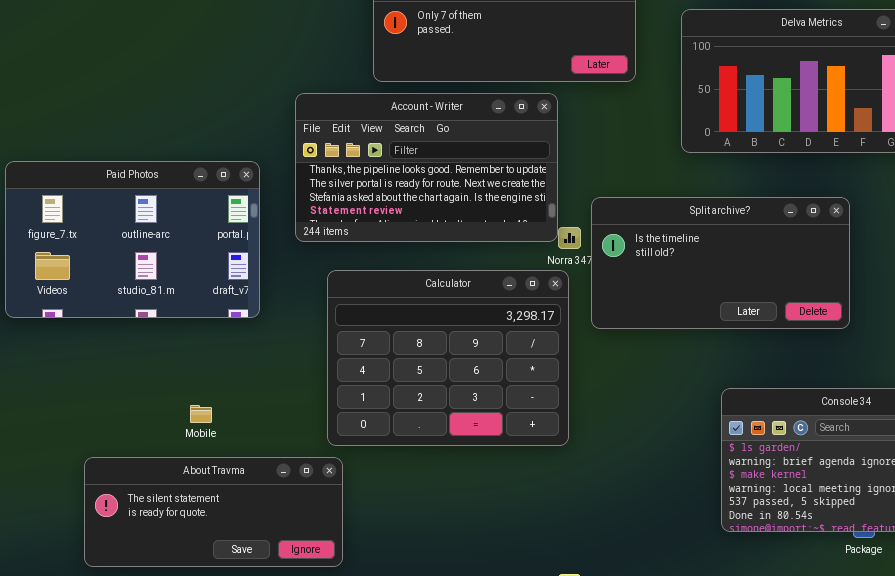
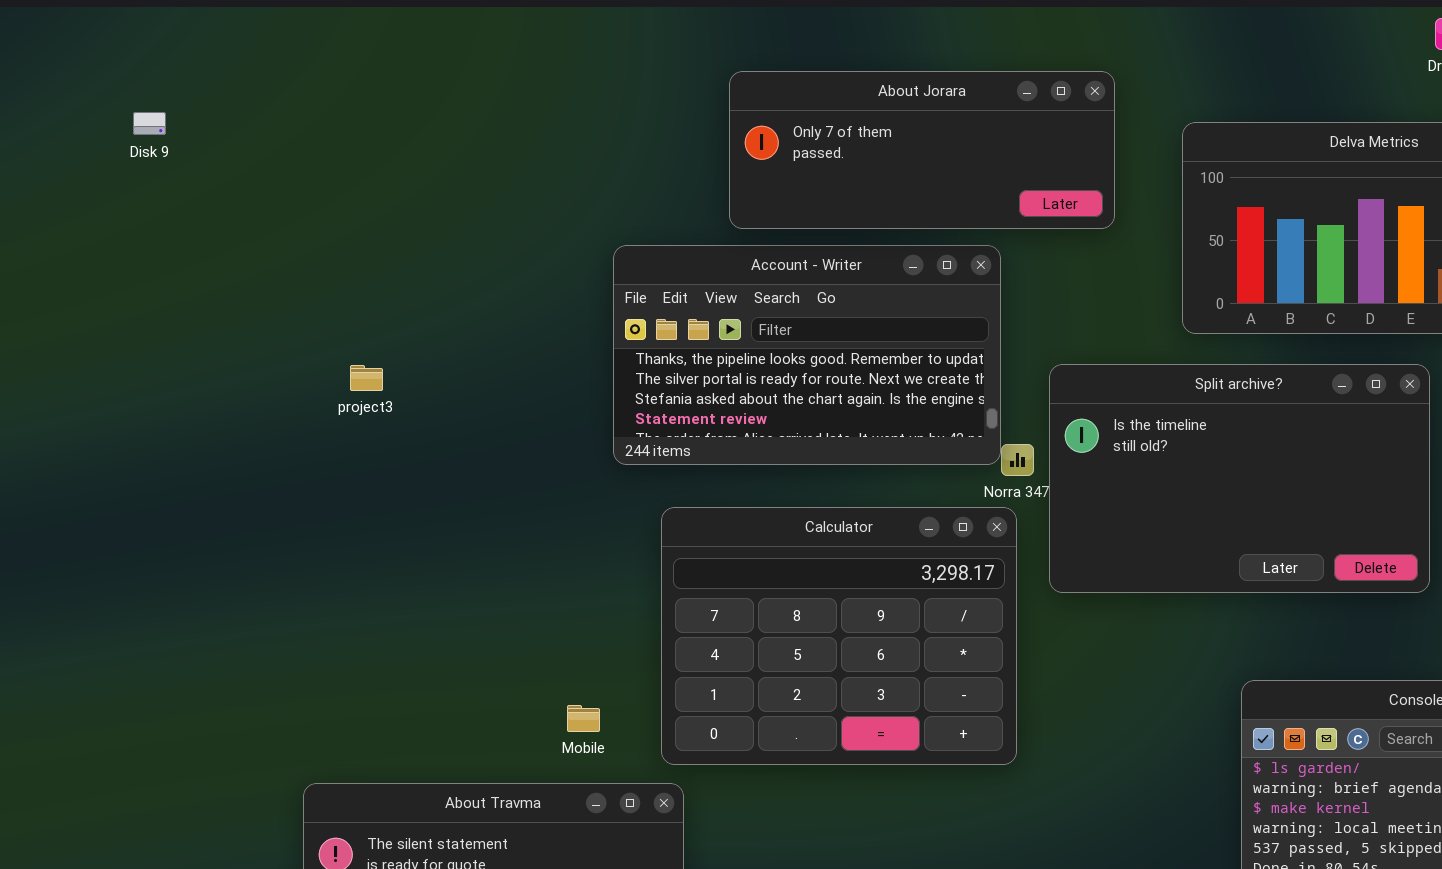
Paid Photos: [5,161,260,318] -> none, closed
Split archive?: [591,197,850,329] -> [1049,364,1430,593], resized
Mobile: [190,405,212,423] -> [567,705,600,732], moved

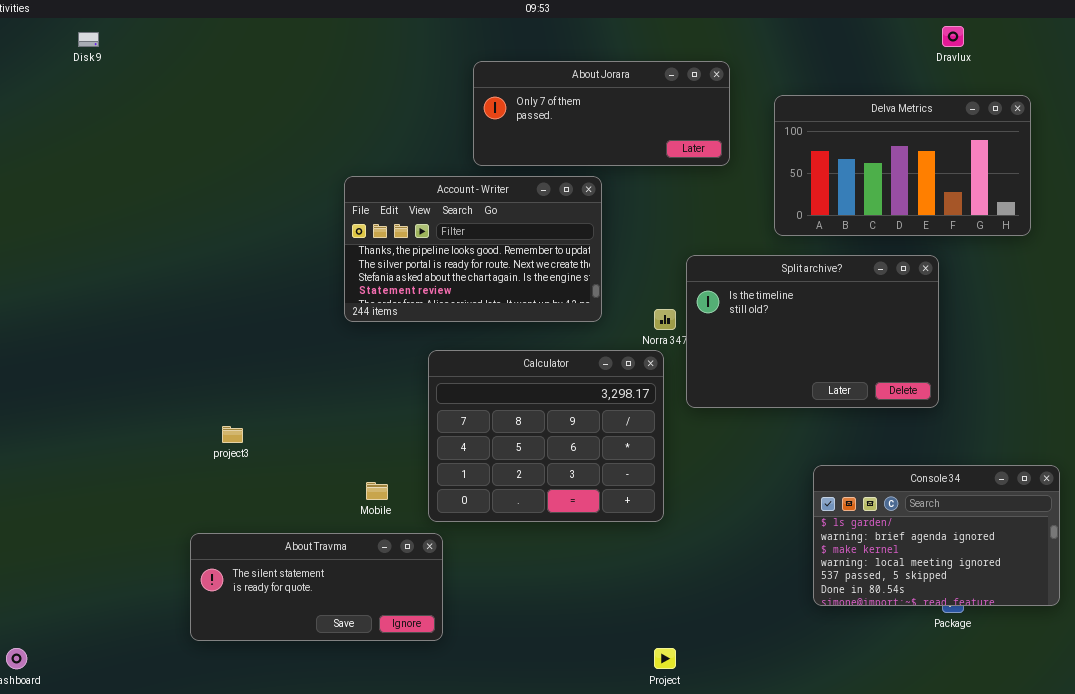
Disk 9: [133,112,166,135] -> [78,32,99,47], moved
Account - Writer: [613,245,1001,465] -> [344,176,602,322], moved
project3: [350,365,383,391] -> [222,426,243,443], moved

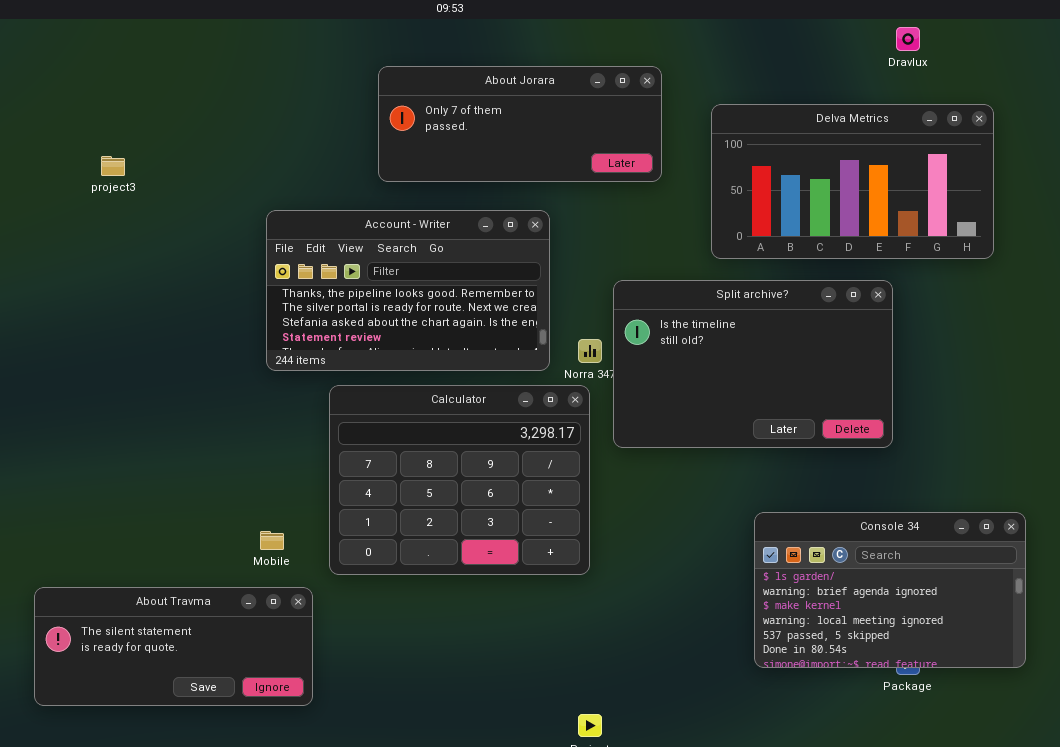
Account - Writer: [344,176,602,322] -> [266,210,550,371], moved
project3: [222,426,243,443] -> [101,156,125,176], moved
About Travma: [190,533,443,641] -> [34,587,313,706], moved

